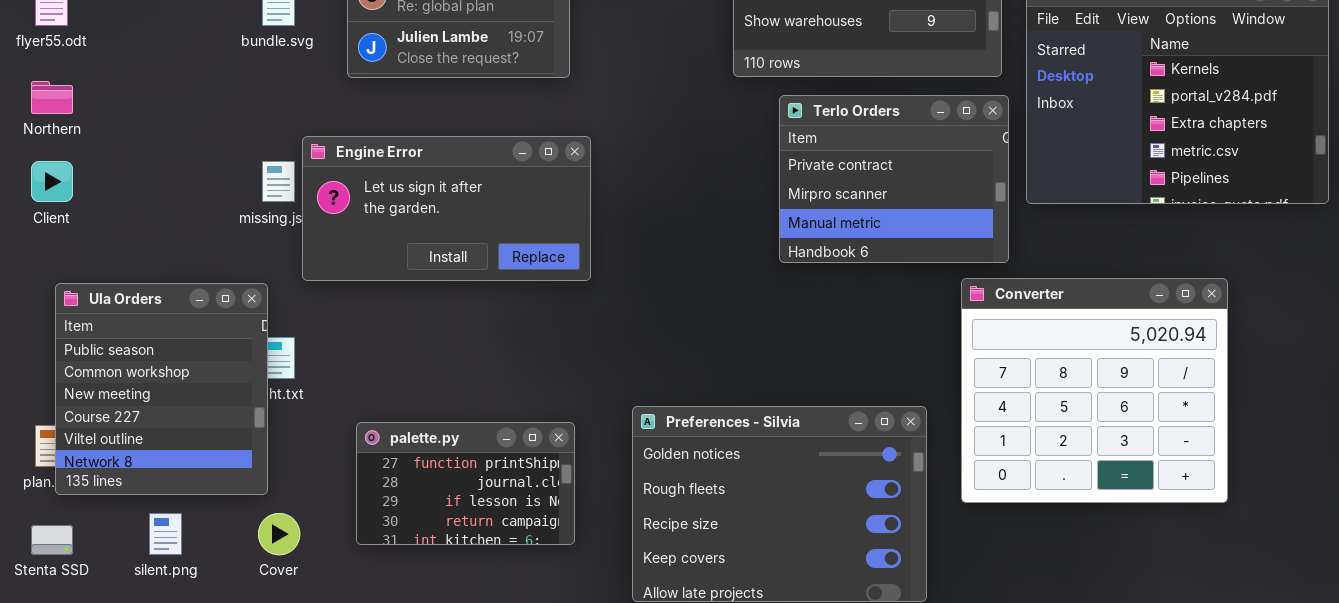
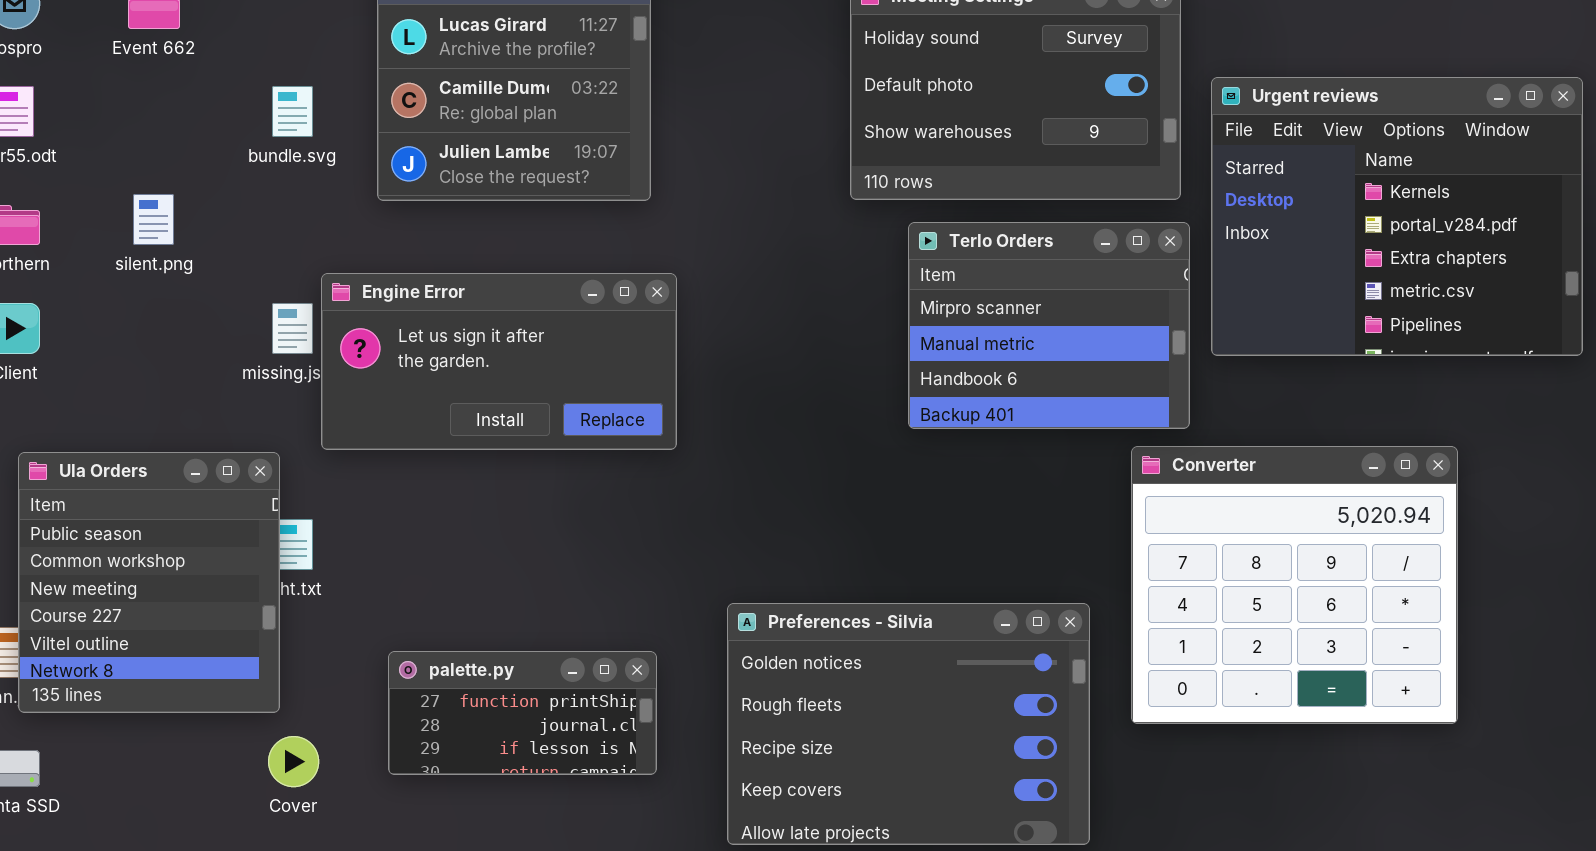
Terlo Orders: [779,95,1009,263] -> [908,222,1190,429], scrolled down 1 row
palette.py: [356,422,575,545] -> [388,651,657,775], resized
silent.png: [149,513,182,555] -> [133,194,174,245], moved

